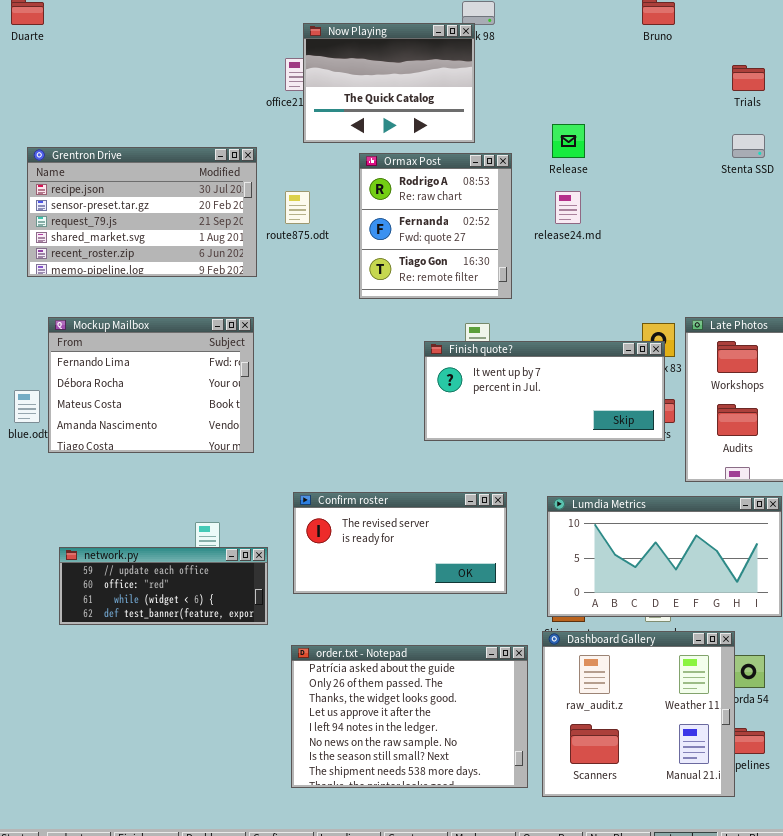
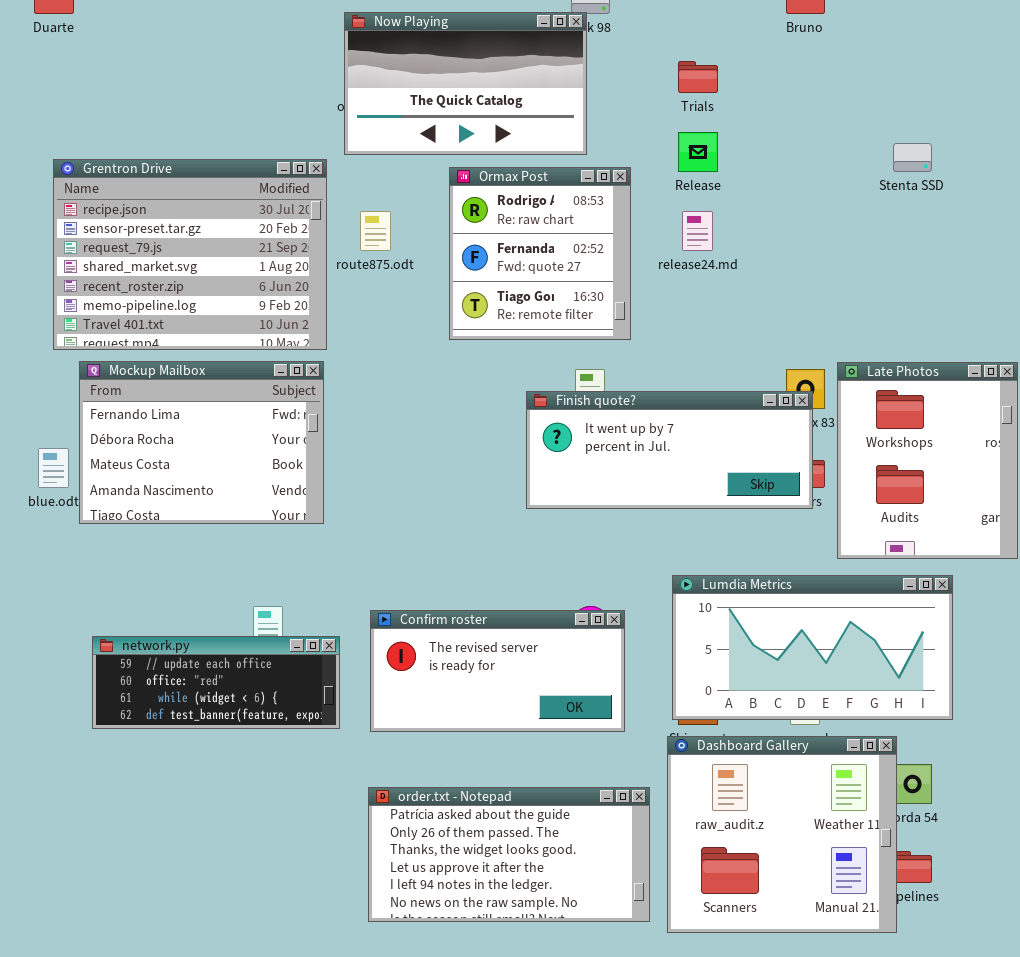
Now Playing: [303,23,475,143] -> [344,12,587,155], resized
Trials: [732,65,765,91] -> [678,61,718,93], moved
Grentron Drive: [27,147,257,277] -> [53,159,327,350], resized
Confirm roster: [293,492,507,594] -> [370,610,625,732], moved
order.txt - Notepad: [291,645,528,788] -> [368,787,650,922], resized

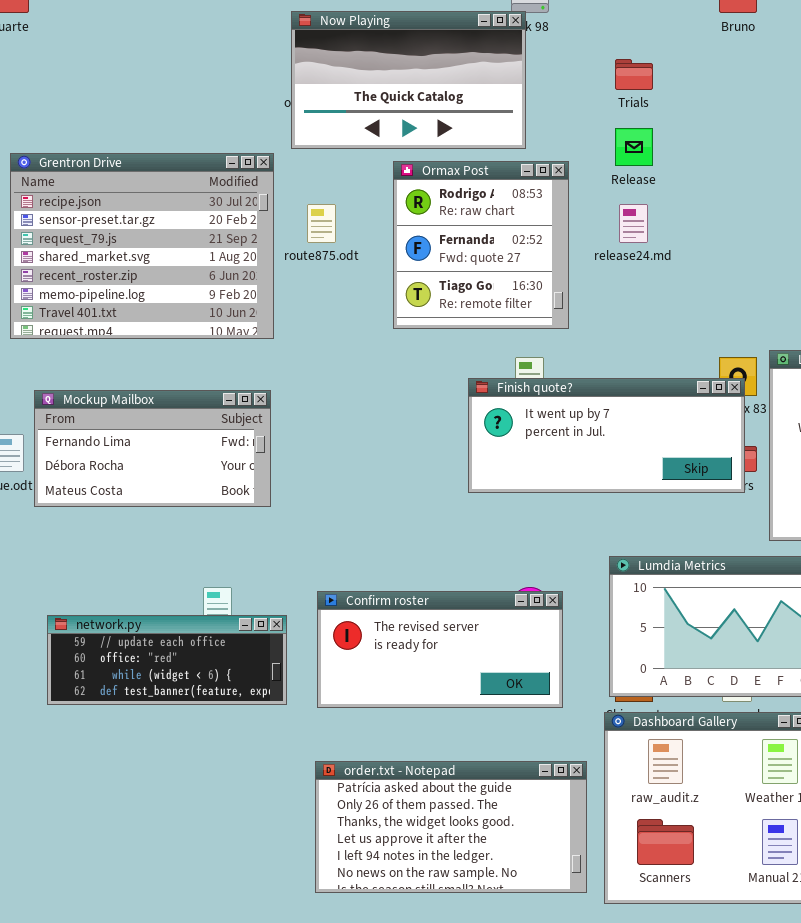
Mockup Mailbox: [79,361,324,524] -> [34,390,271,507], resized

